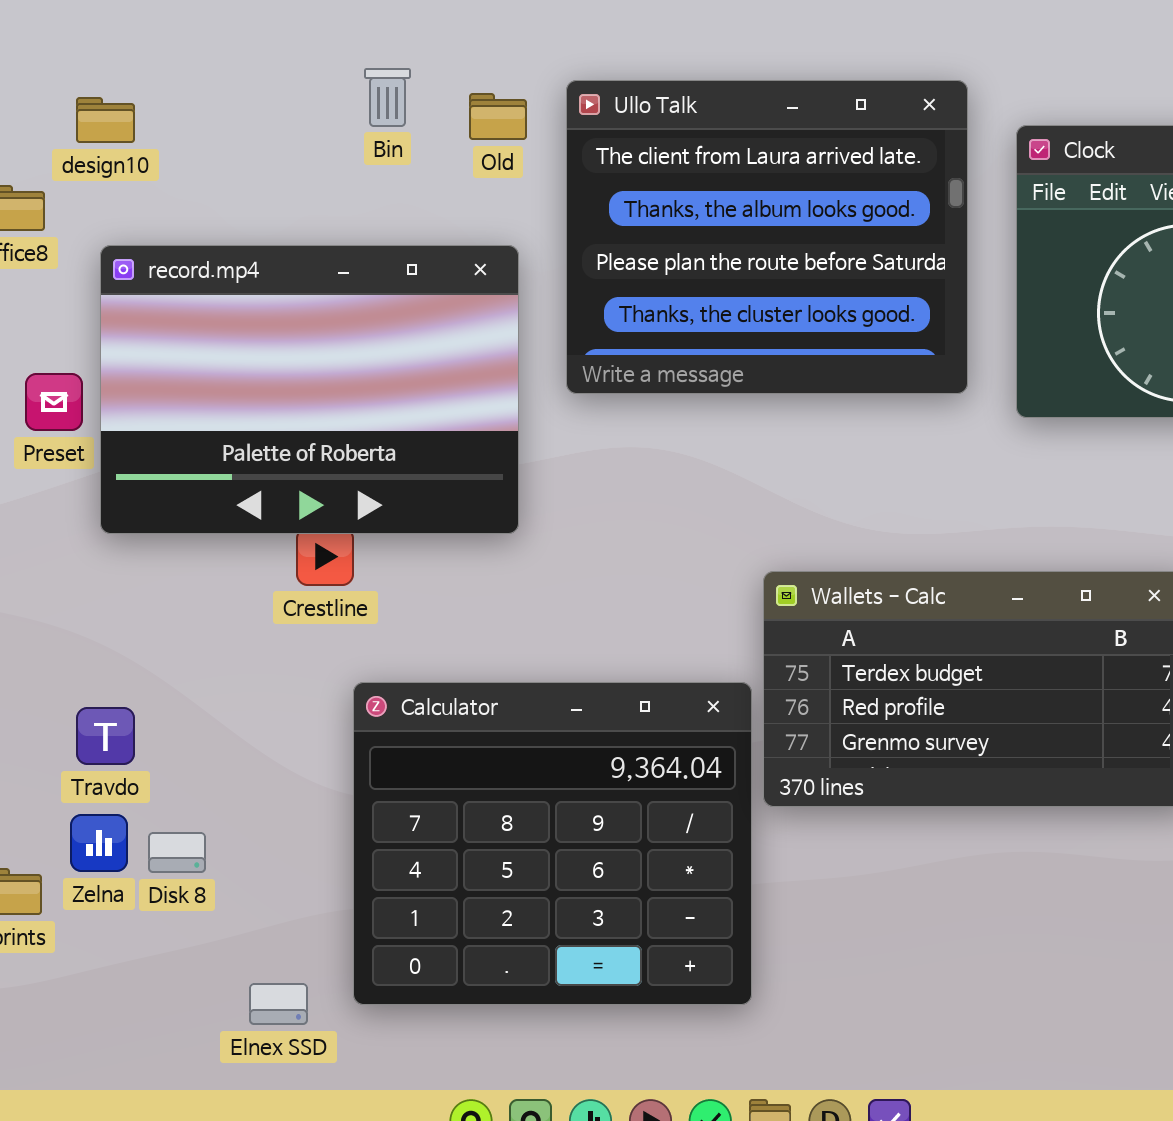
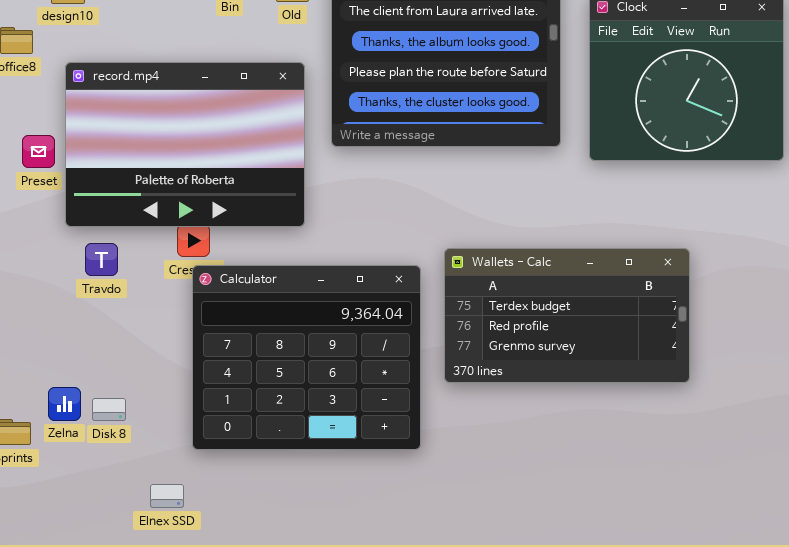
Calculator: [353,682,752,1005] -> [192,265,421,450], moved
Travdo: [76,707,135,765] -> [85,243,118,276], moved

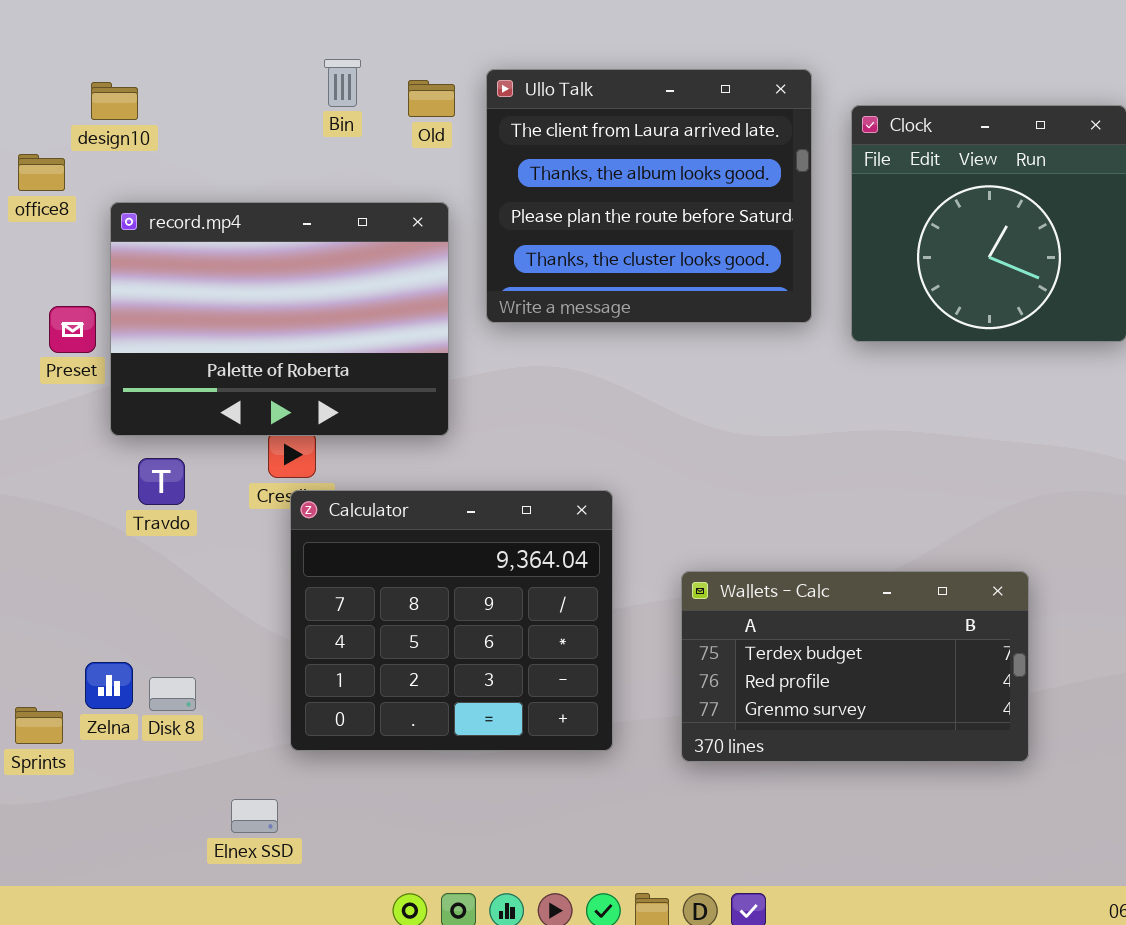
Wallets - Calc: [444,248,690,383] -> [681,571,1029,762], moved

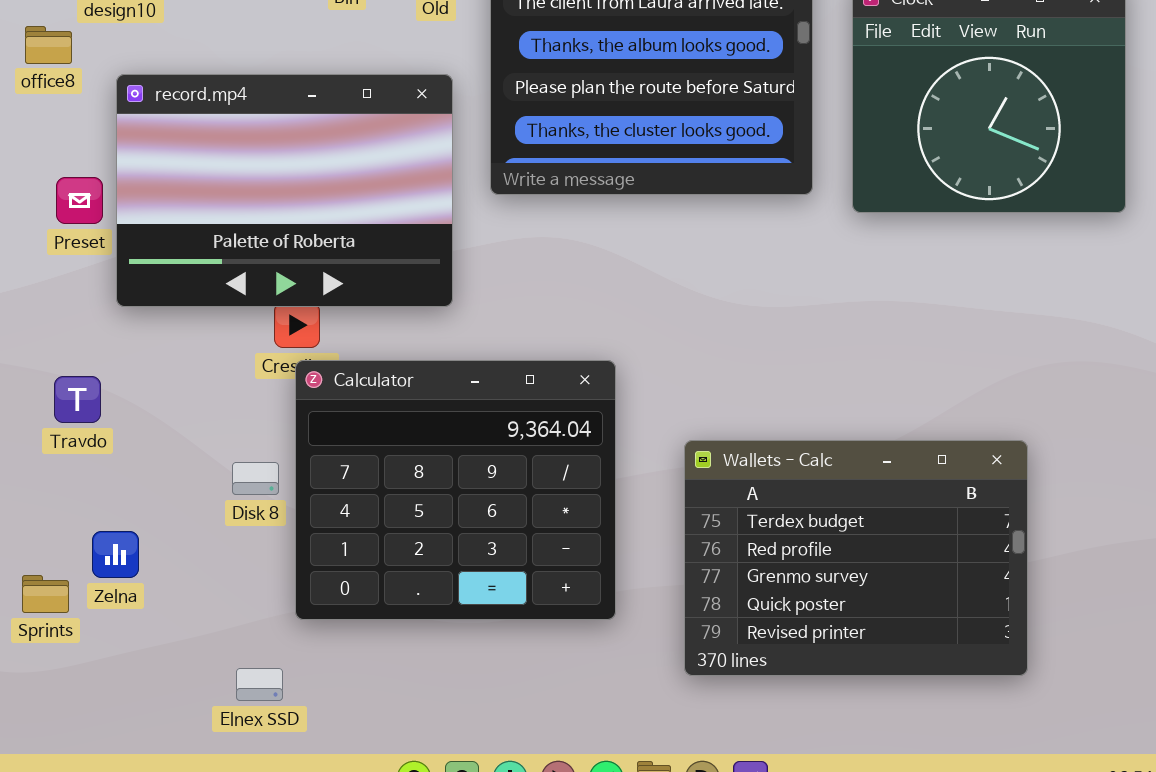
Travdo: [138,458,185,505] -> [54,376,101,423], moved
Wallets - Calc: [681,571,1029,762] -> [684,440,1028,676], resized
Disk 8: [149,677,196,711] -> [232,462,279,495], moved

